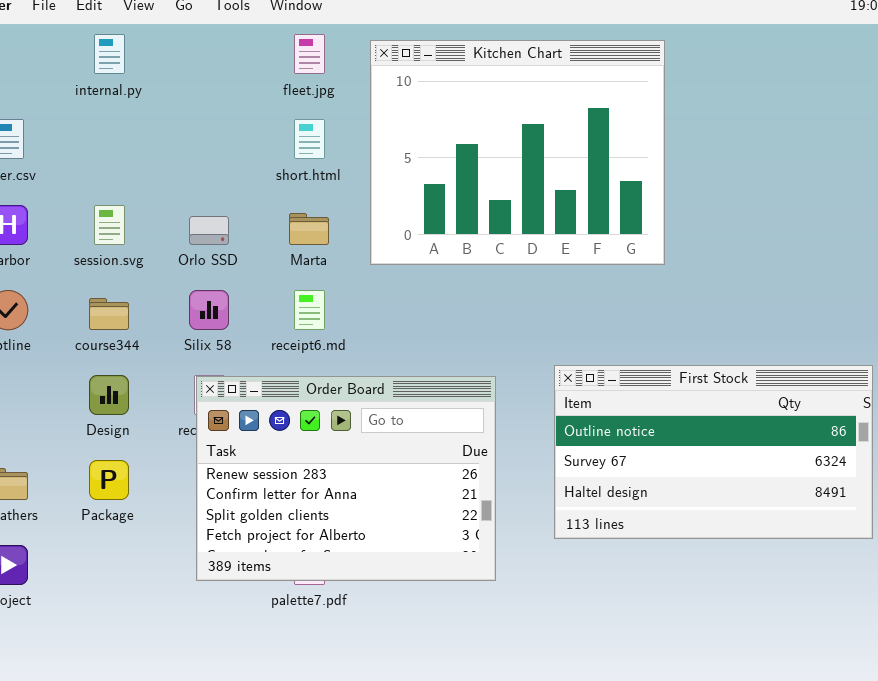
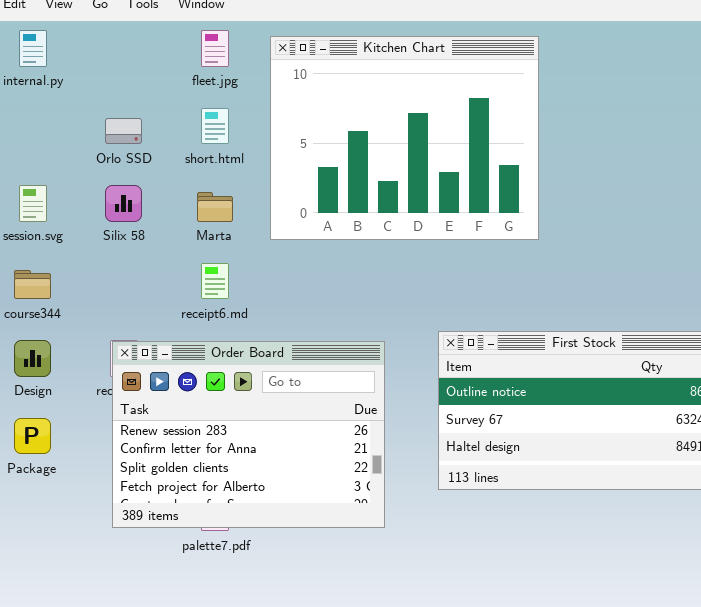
Orlo SSD: [189,216,229,245] -> [105,118,142,144], moved
Silix 58: [189,290,229,330] -> [105,185,142,222], moved

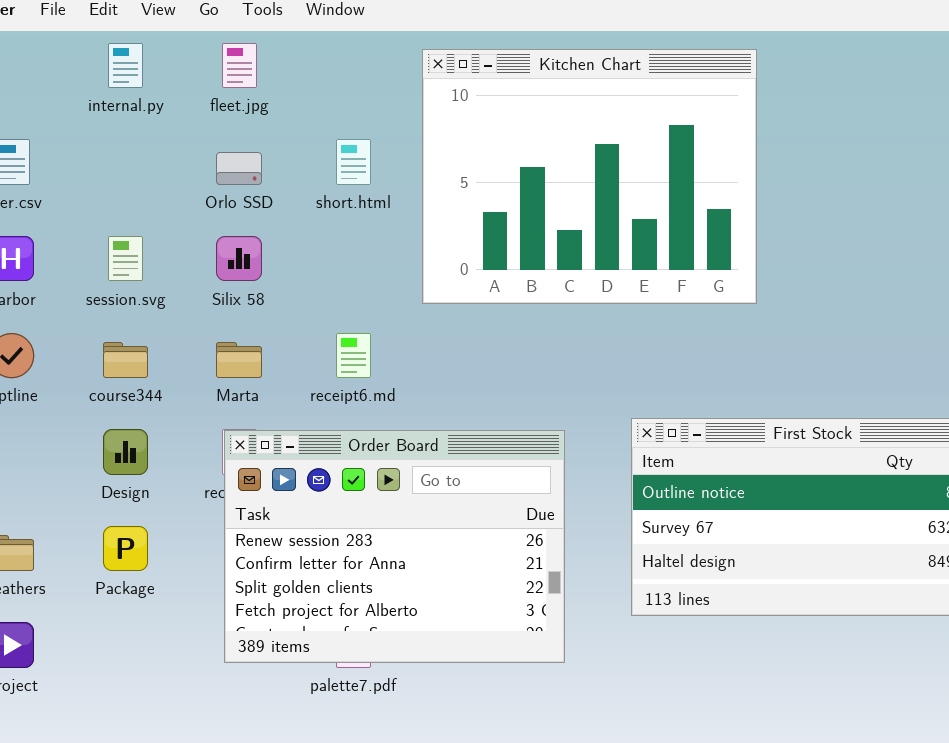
fleet.jpg: [201,30,229,67] -> [222,43,257,88], moved
Marta: [197,192,233,222] -> [216,342,262,378], moved

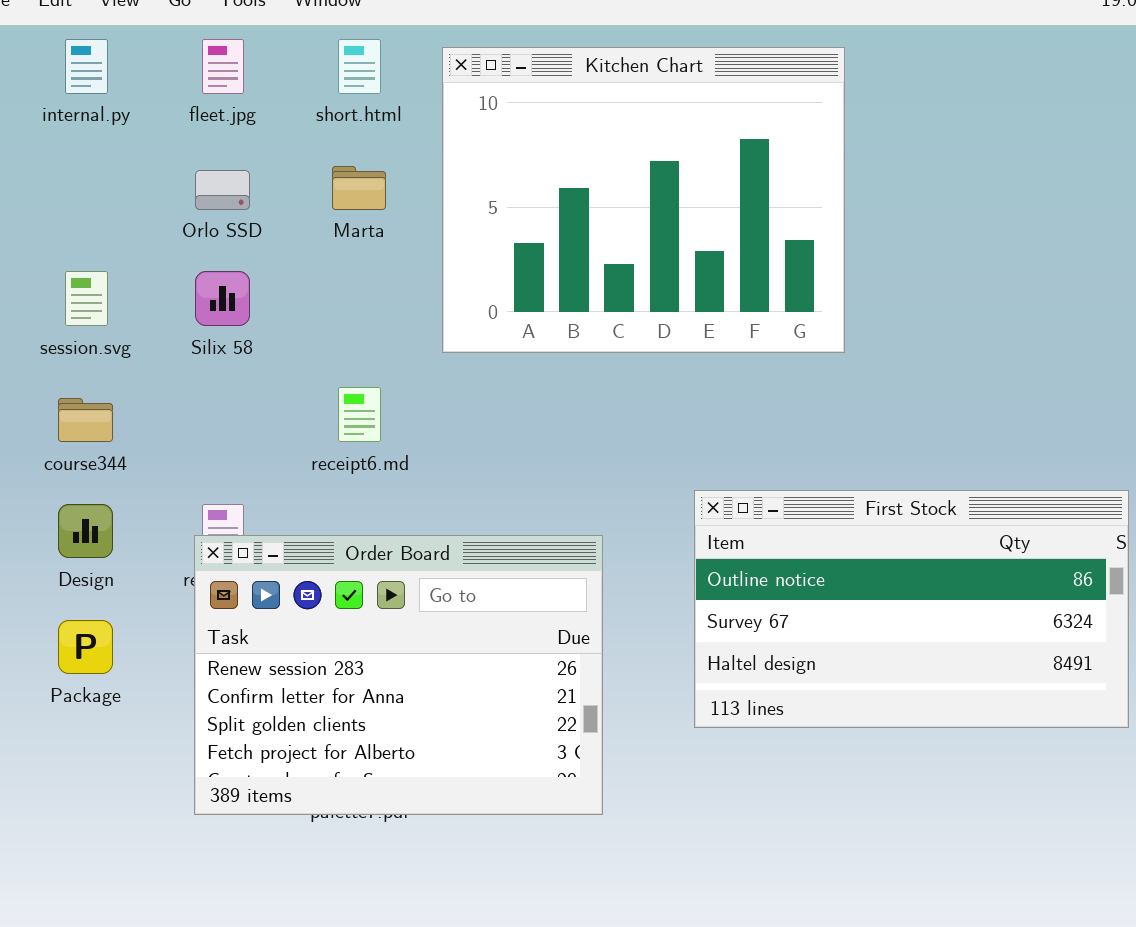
short.html: [336,139,371,185] -> [338,39,381,94], moved
Marta: [216,342,262,378] -> [332,166,386,210], moved
Order Board: [224,430,565,663] -> [194,535,603,815], moved

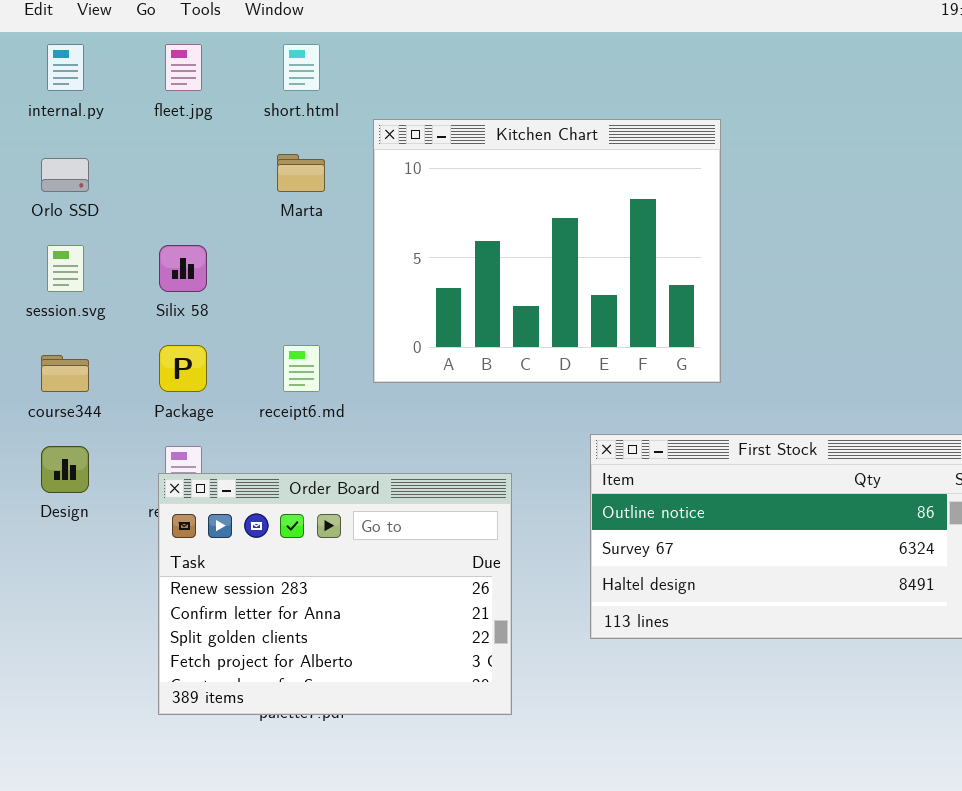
Kitchen Chart: [442,47,845,353] -> [373,119,721,383], moved
Orlo SSD: [195,170,250,210] -> [41,158,89,192], moved
Package: [58,620,113,674] -> [159,345,207,392], moved

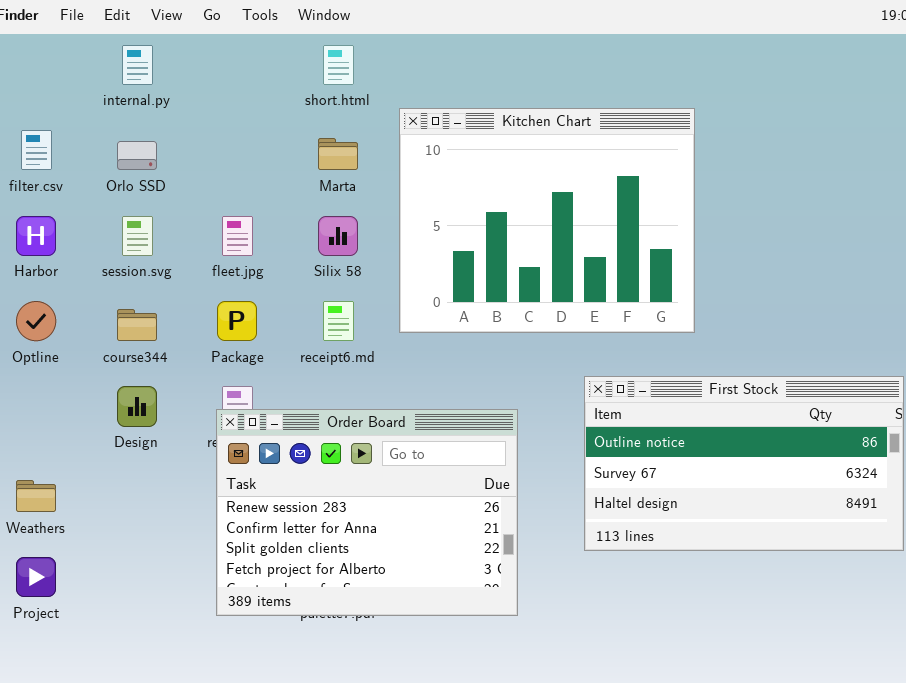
fleet.jpg: [165,44,202,91] -> [222,216,253,256], moved
Silix 58: [159,245,207,292] -> [318,216,358,256], moved

